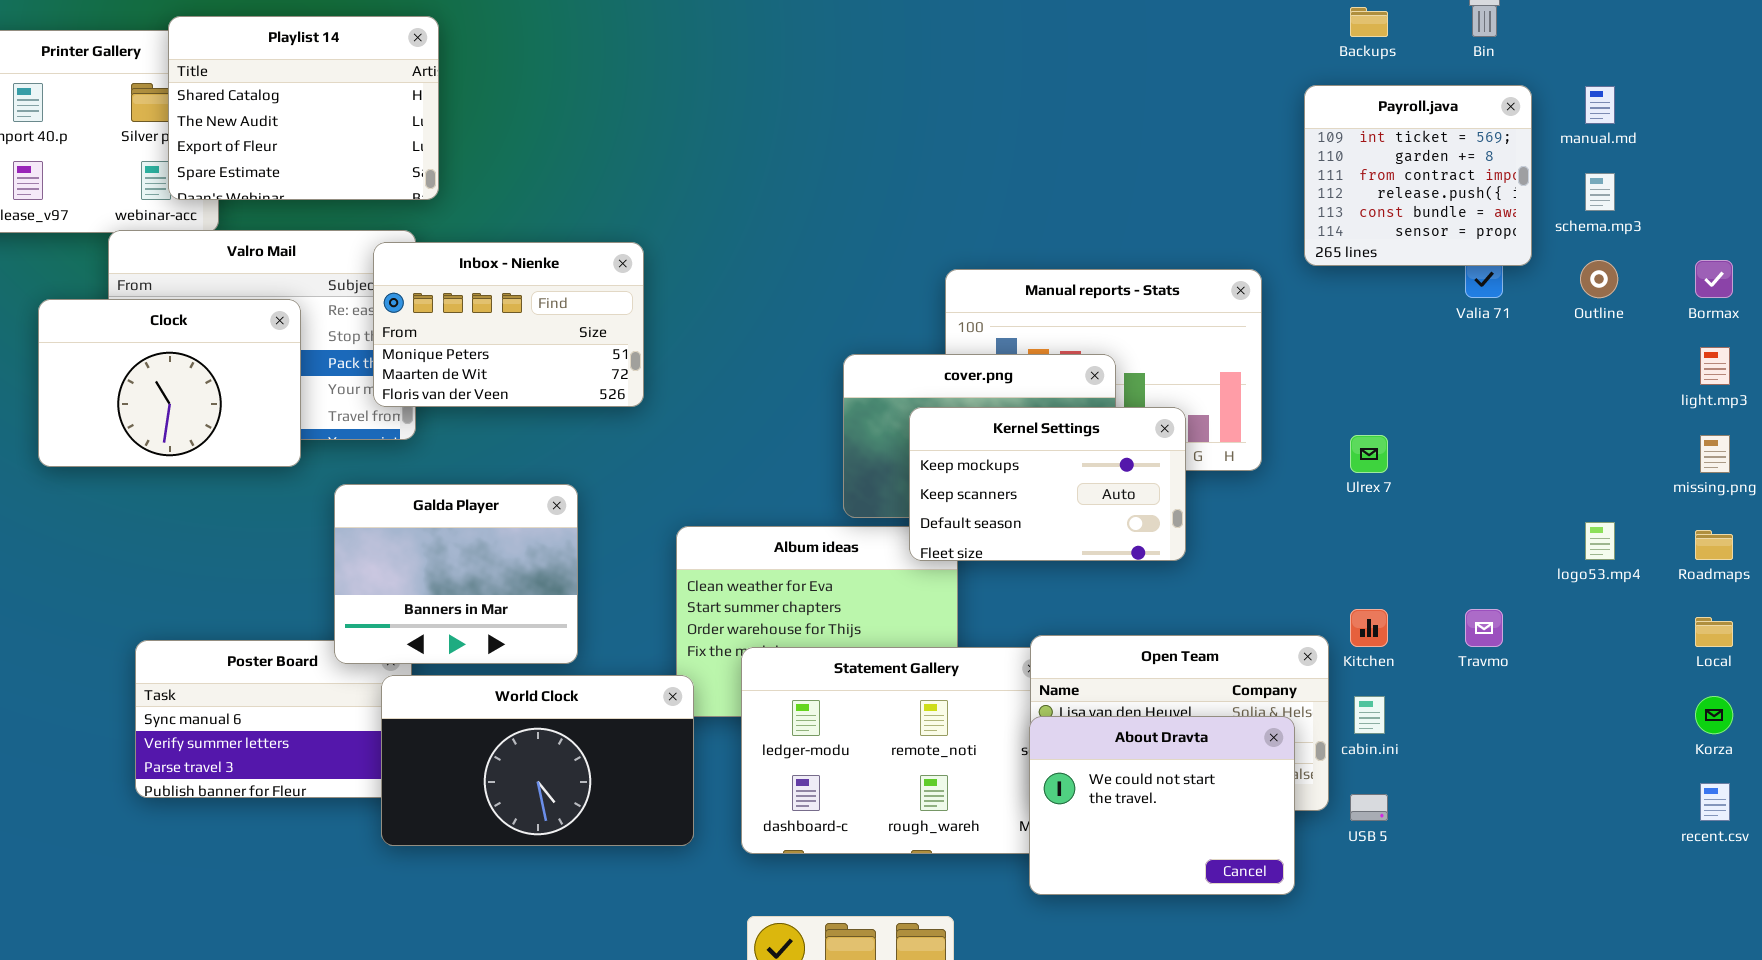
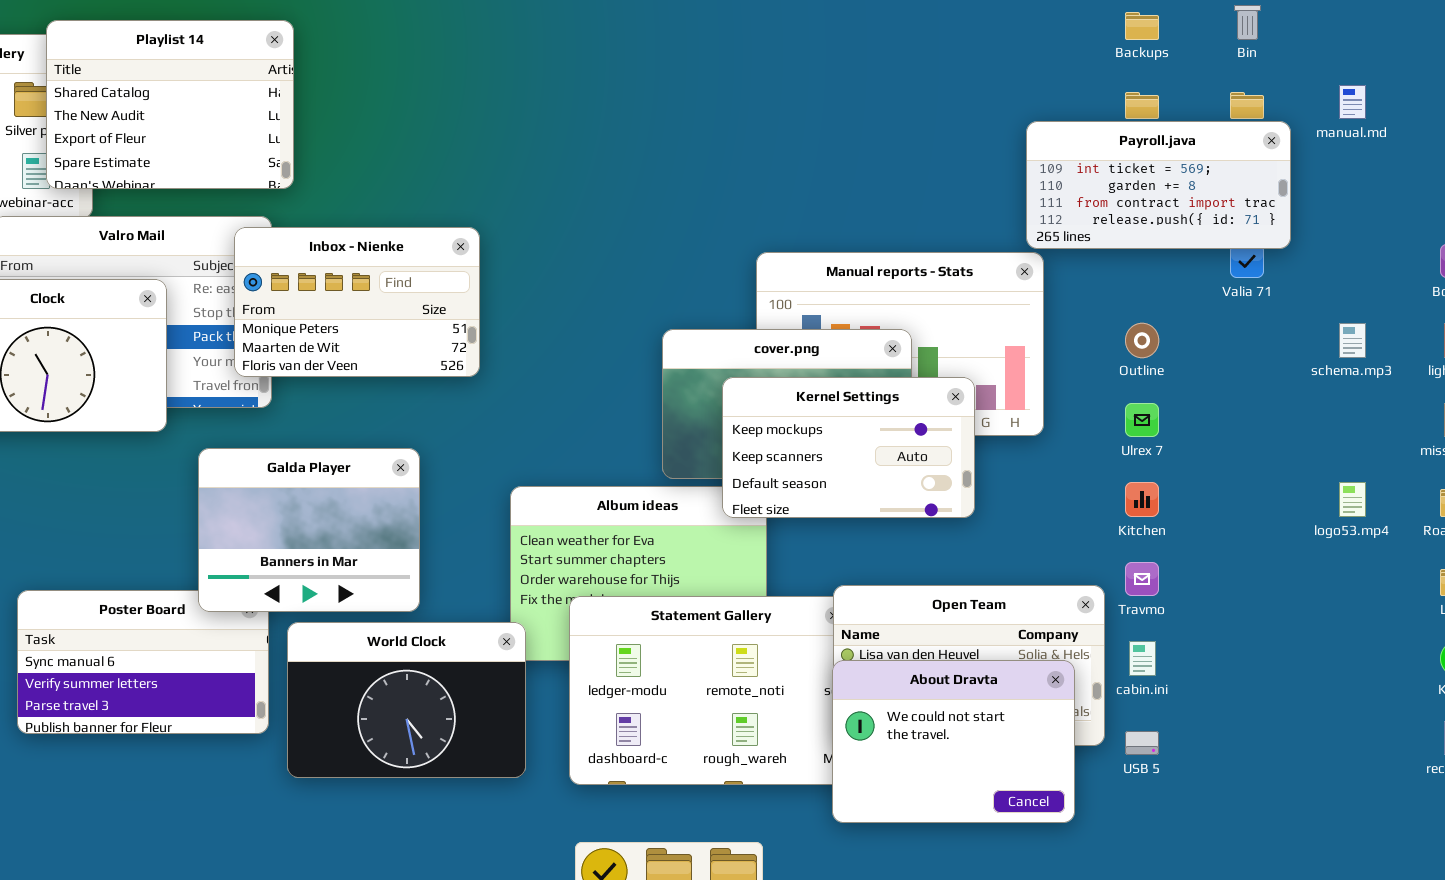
Payroll.java: [1304,85,1532,266] -> [1026,121,1291,249], resized
schema.mp3: [1585,173,1615,211] -> [1339,323,1366,358], moved
Outline: [1580,260,1618,298] -> [1125,323,1159,358], moved
Kitchen: [1350,609,1388,647] -> [1125,482,1159,517], moved
Travmo: [1465,609,1503,647] -> [1125,562,1159,596], moved
World Clock: [381,675,694,846] -> [287,622,526,778], resized

